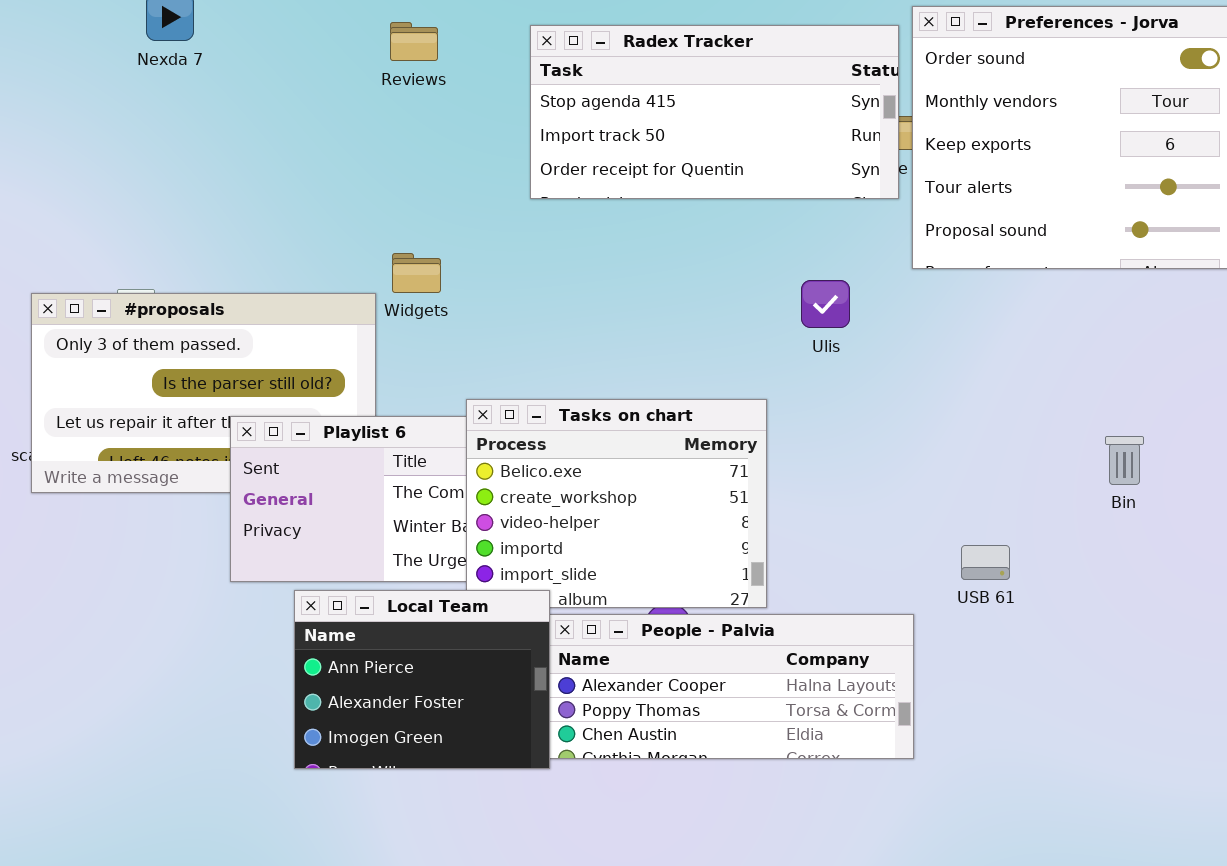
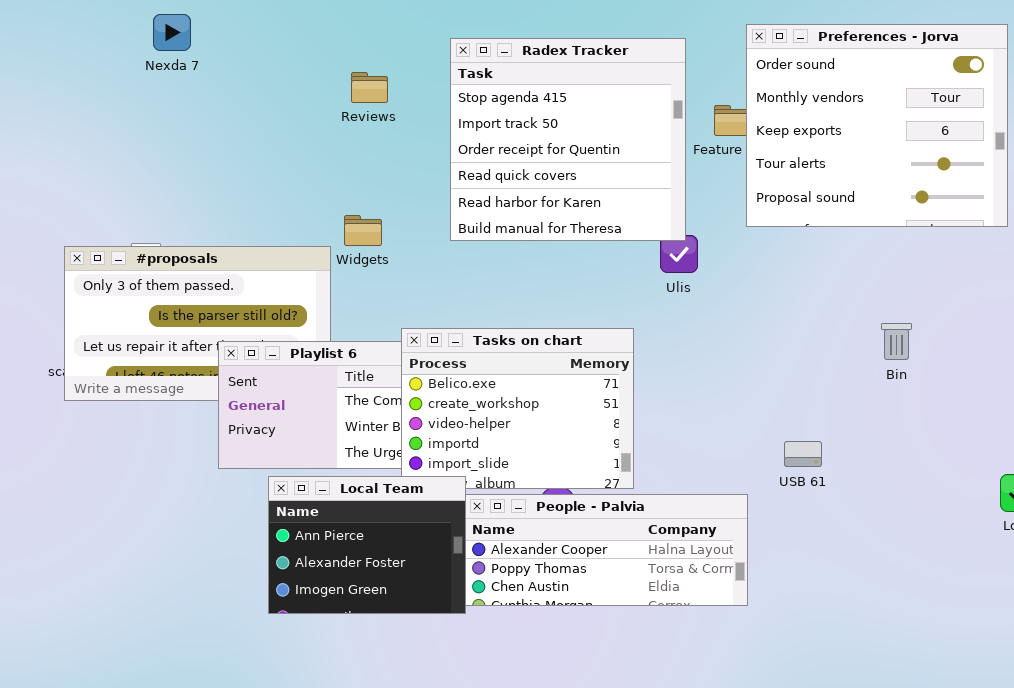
Reviews: [390,22,438,61] -> [351,72,388,103], moved
Radex Tracker: [530,25,899,199] -> [450,38,686,241], resized
Bin: [1105,436,1144,485] -> [881,323,912,360], moved

